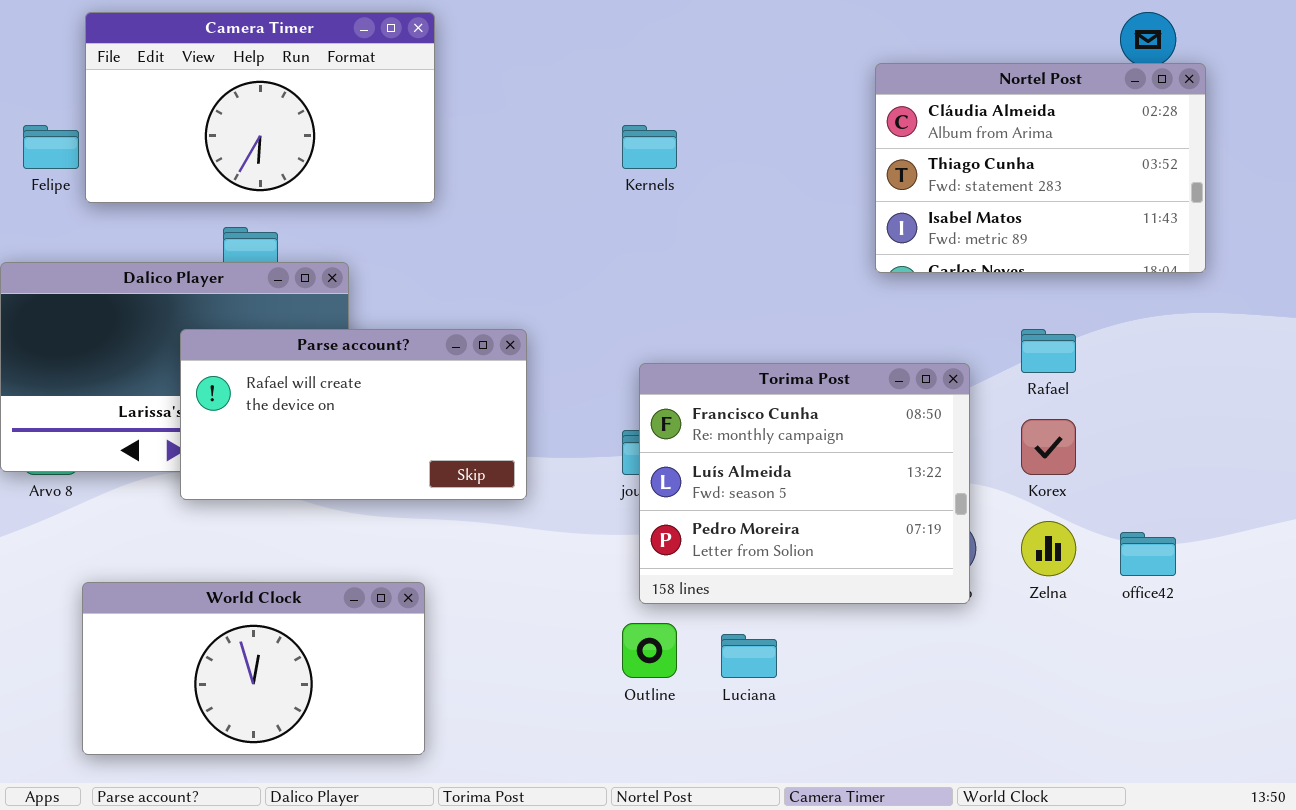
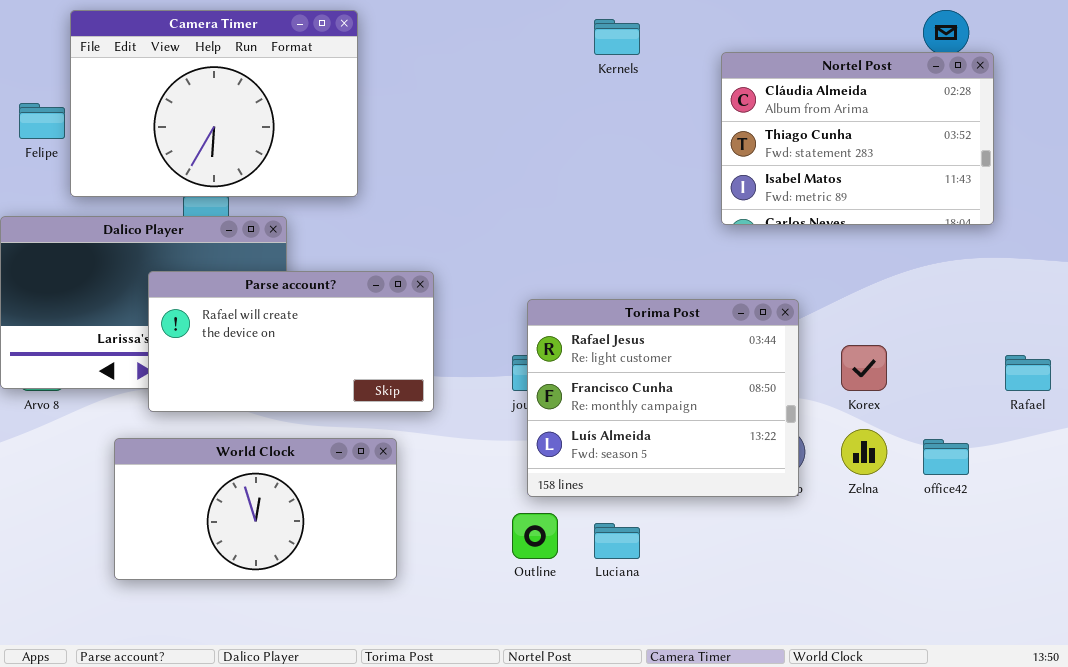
Camera Timer: [85,12,435,203] -> [70,10,358,197], resized
Kernels: [622,125,677,169] -> [594,19,640,55], moved
Rafael: [1021,329,1076,373] -> [1005,355,1051,391], moved
Torima Post: [639,363,970,604] -> [527,299,799,497], scrolled up 1 row
World Clock: [82,582,425,755] -> [114,438,397,580], moved

